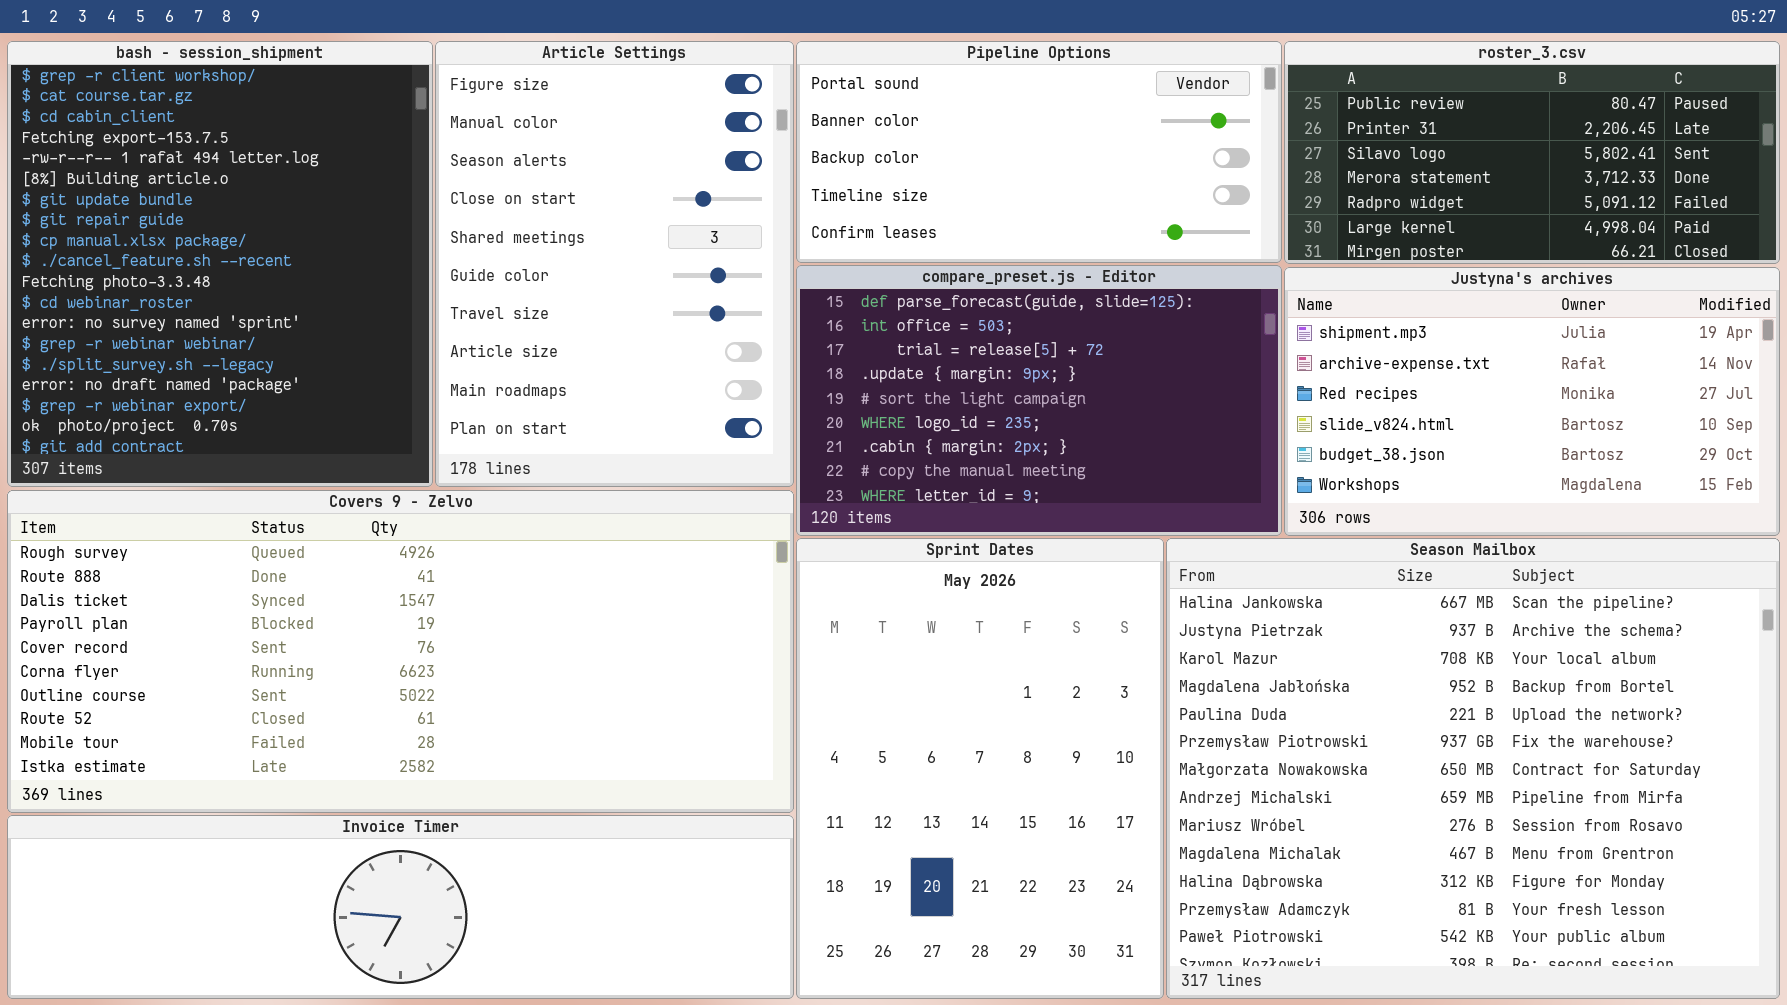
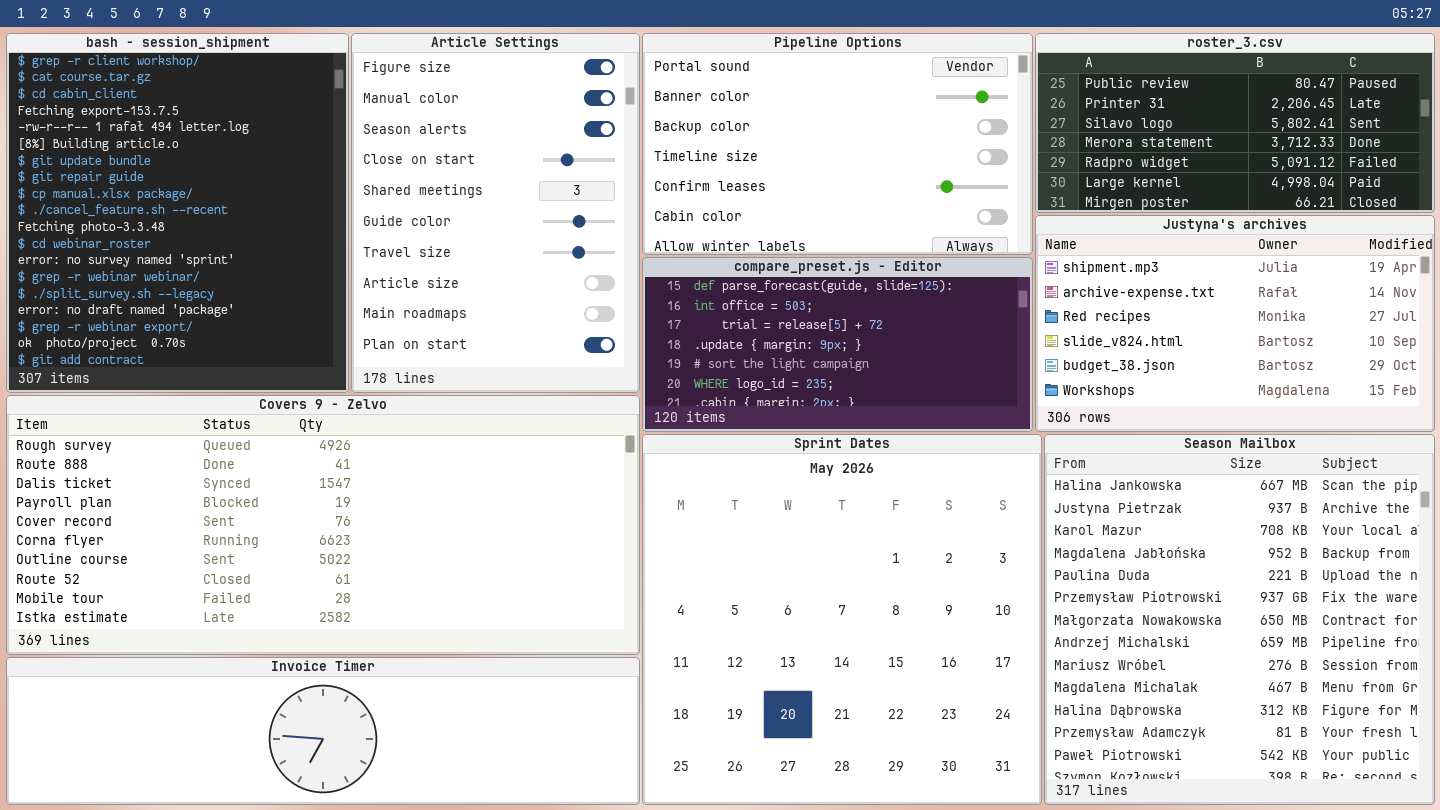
Pipeline Options: [796,41,1282,263] -> [642,33,1033,255], resized
compare_preset.js - Editor: [796,265,1282,536] -> [642,257,1033,432], resized
Sprint Dates: [796,538,1164,999] -> [642,434,1042,805], resized
Season Mailbox: [1166,538,1780,999] -> [1044,434,1435,805], resized

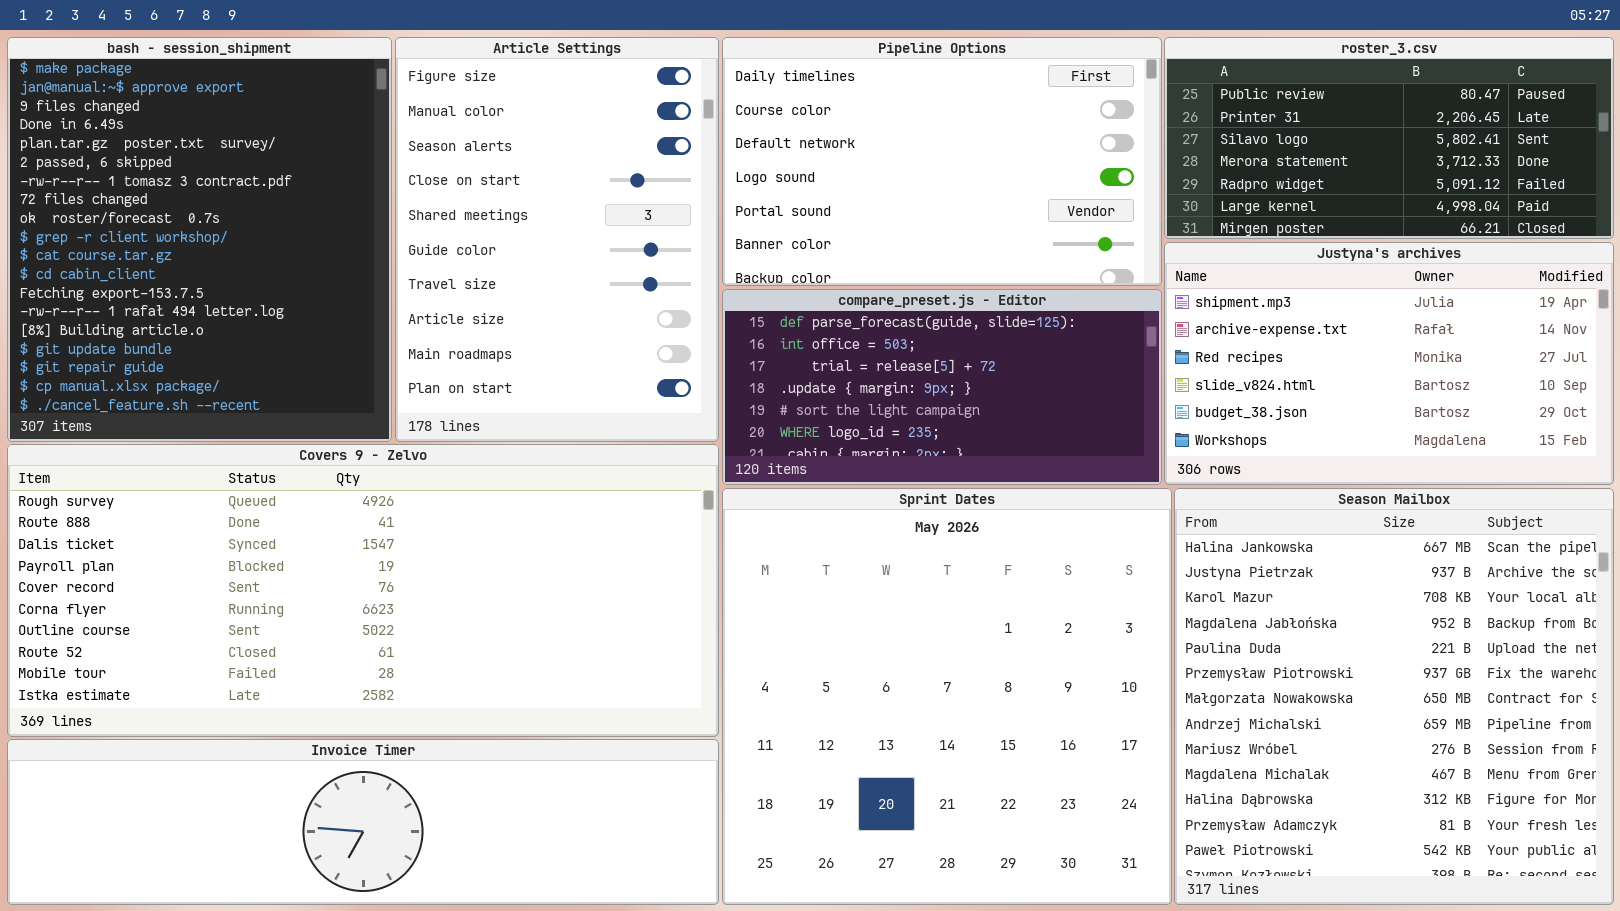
bash - session_shipment: [6,33,349,393] -> [7,37,392,442], scrolled up 9 rows
Pipeline Options: [642,33,1033,255] -> [722,37,1162,286], scrolled up 4 rows

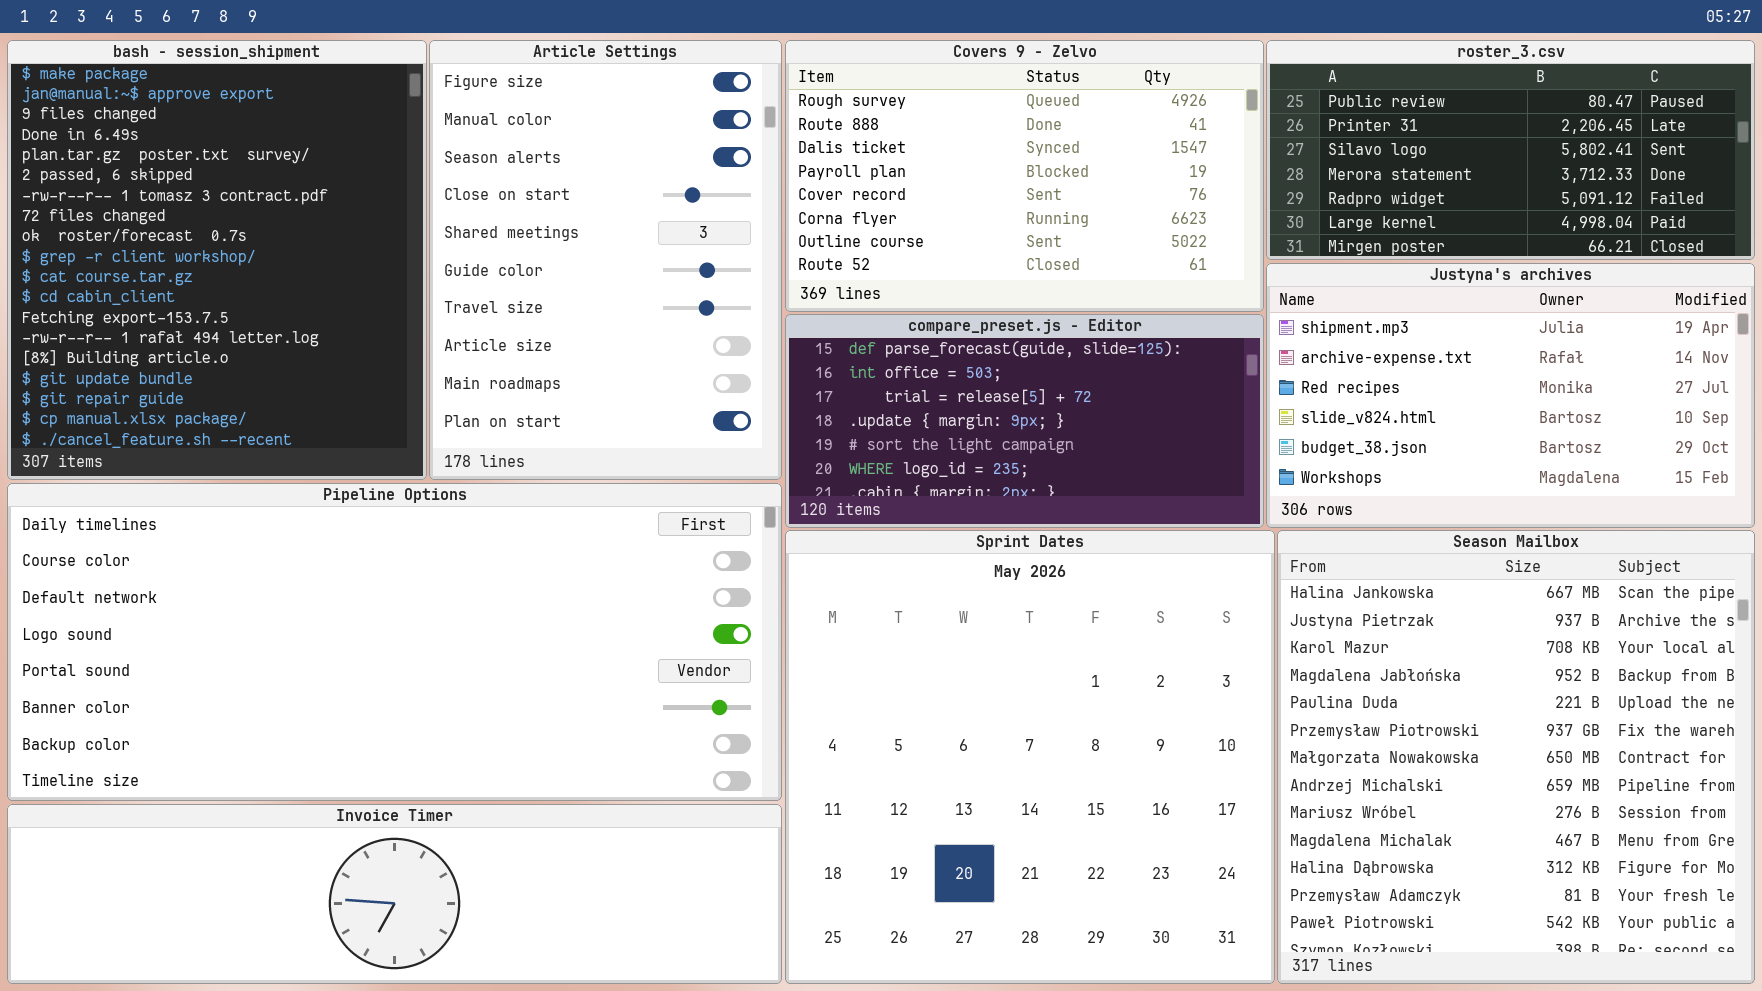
Pipeline Options: [722,37,1162,286] -> [7,483,782,801], moved, resized
Covers 9 - Zelvo: [7,444,719,737] -> [785,40,1264,312], moved, resized

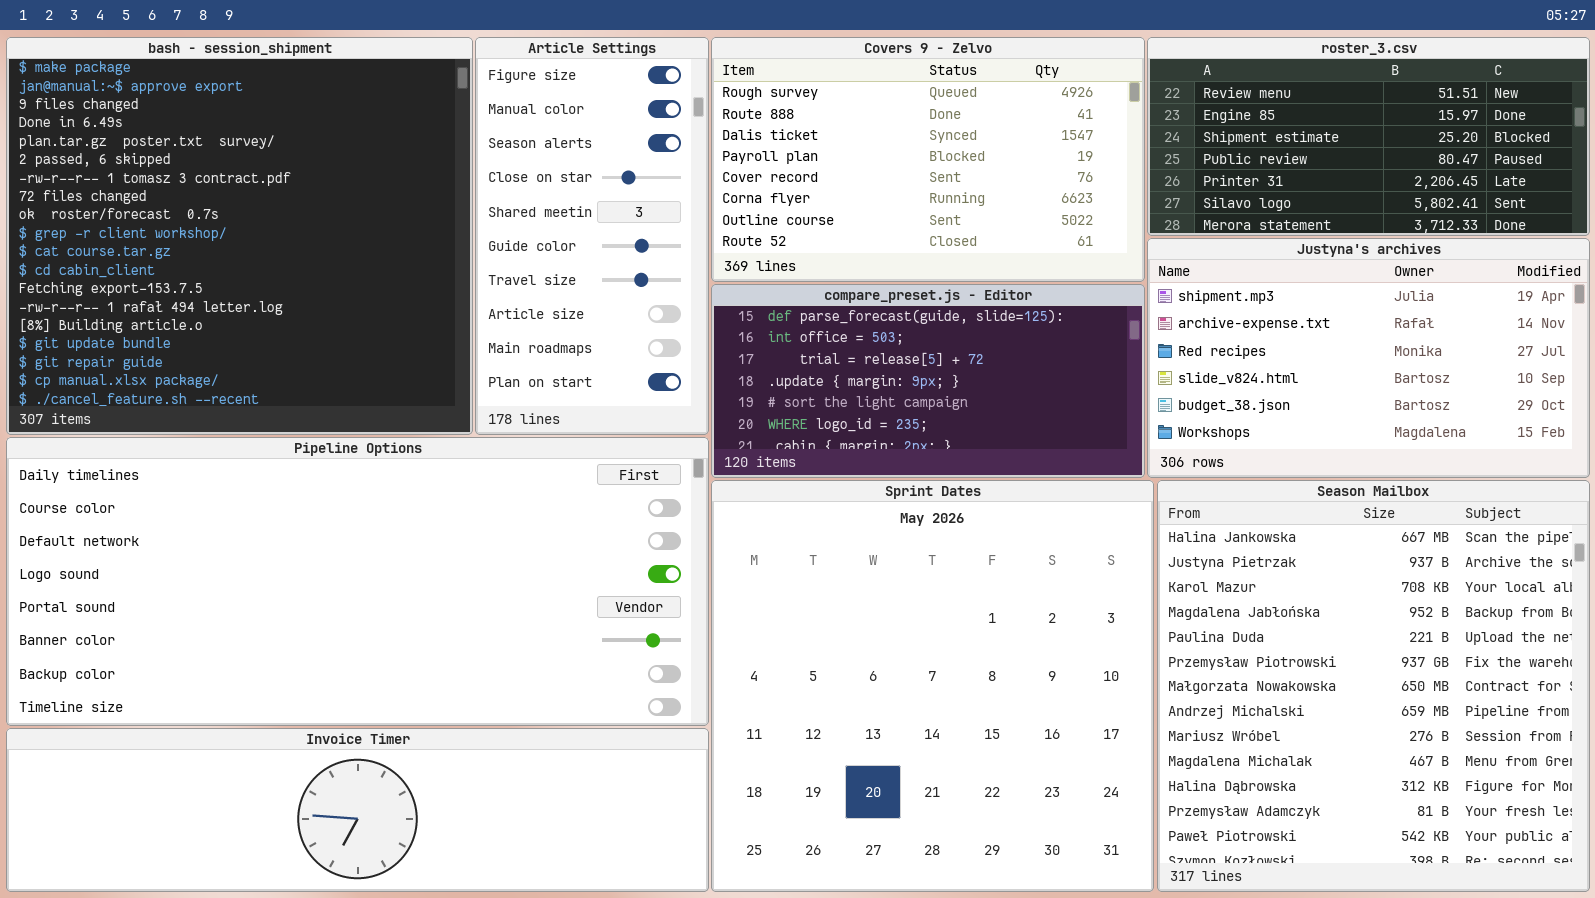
bash - session_shipment: [7,40,427,480] -> [6,37,473,435], resized
Article Settings: [429,40,782,480] -> [475,37,709,435], resized
roster_3.csv: [1266,40,1755,260] -> [1147,37,1590,236], scrolled up 3 rows

